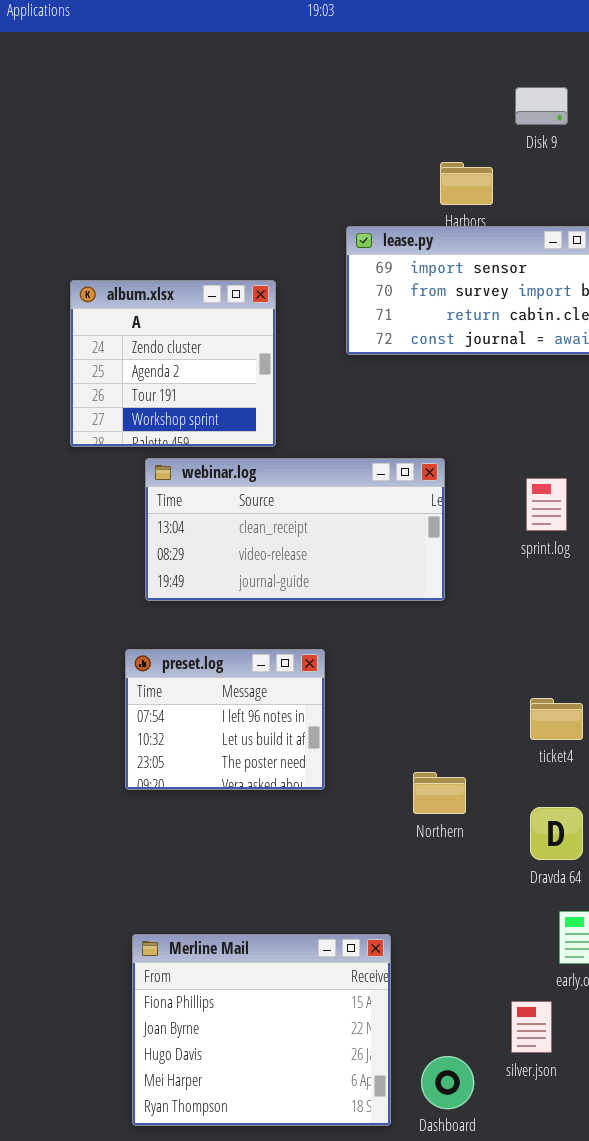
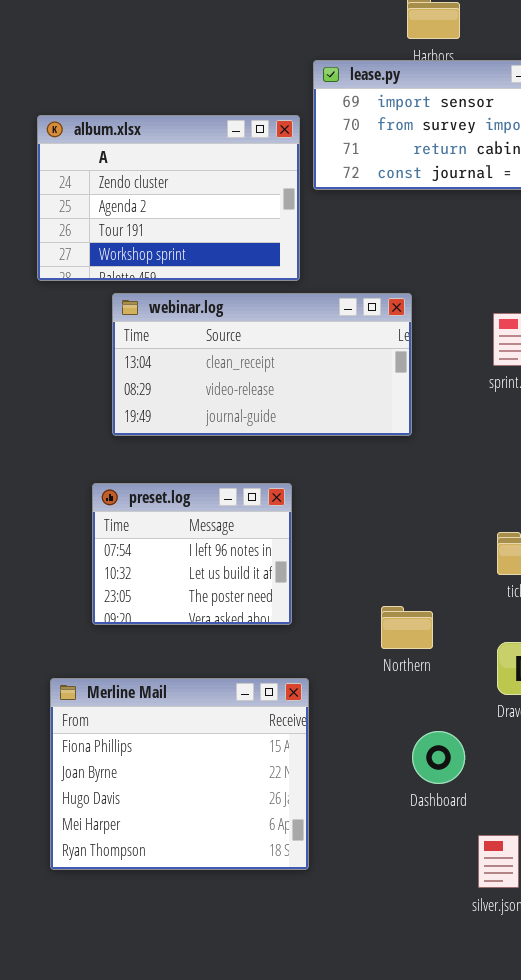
album.xlsx: [70,280,276,447] -> [37,115,300,281], resized
Merline Mail: [132,934,391,1126] -> [50,678,309,870], moved
Dashboard: [421,1056,474,1109] -> [412,731,465,784], moved

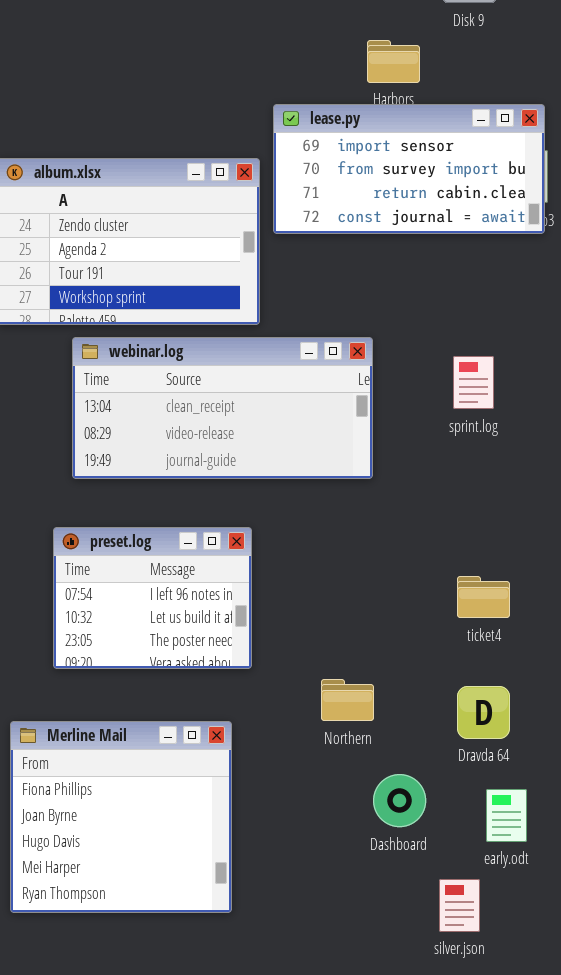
Northern: [381,606,433,649] -> [321,679,374,721], moved
Merline Mail: [50,678,309,870] -> [10,721,232,913], resized

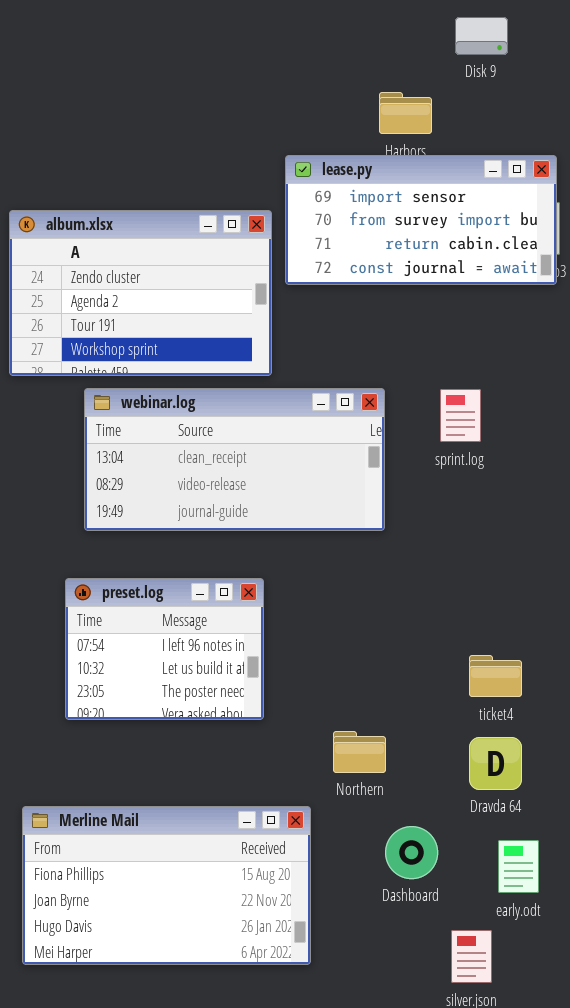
sprint.log: [453,356,494,409] -> [440,389,481,442], moved
ticket4: [457,576,510,618] -> [469,655,522,697], moved
Merline Mail: [10,721,232,913] -> [22,806,311,965], resized

